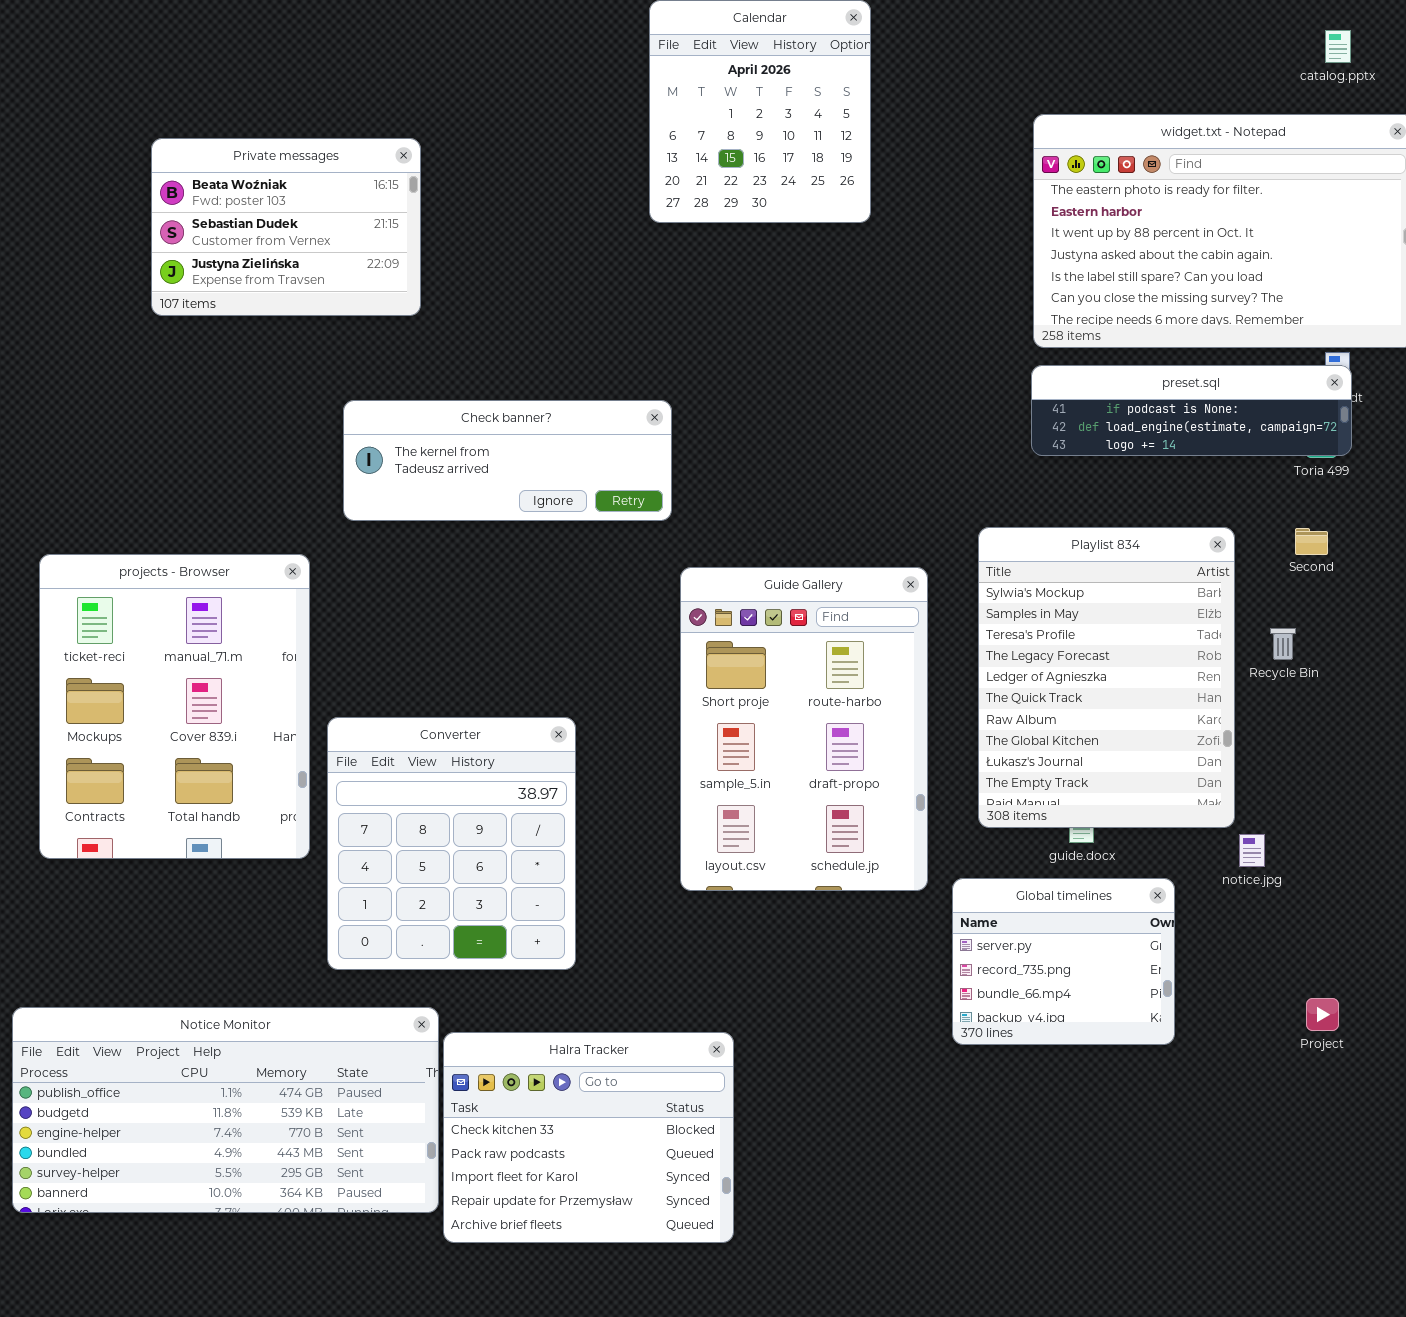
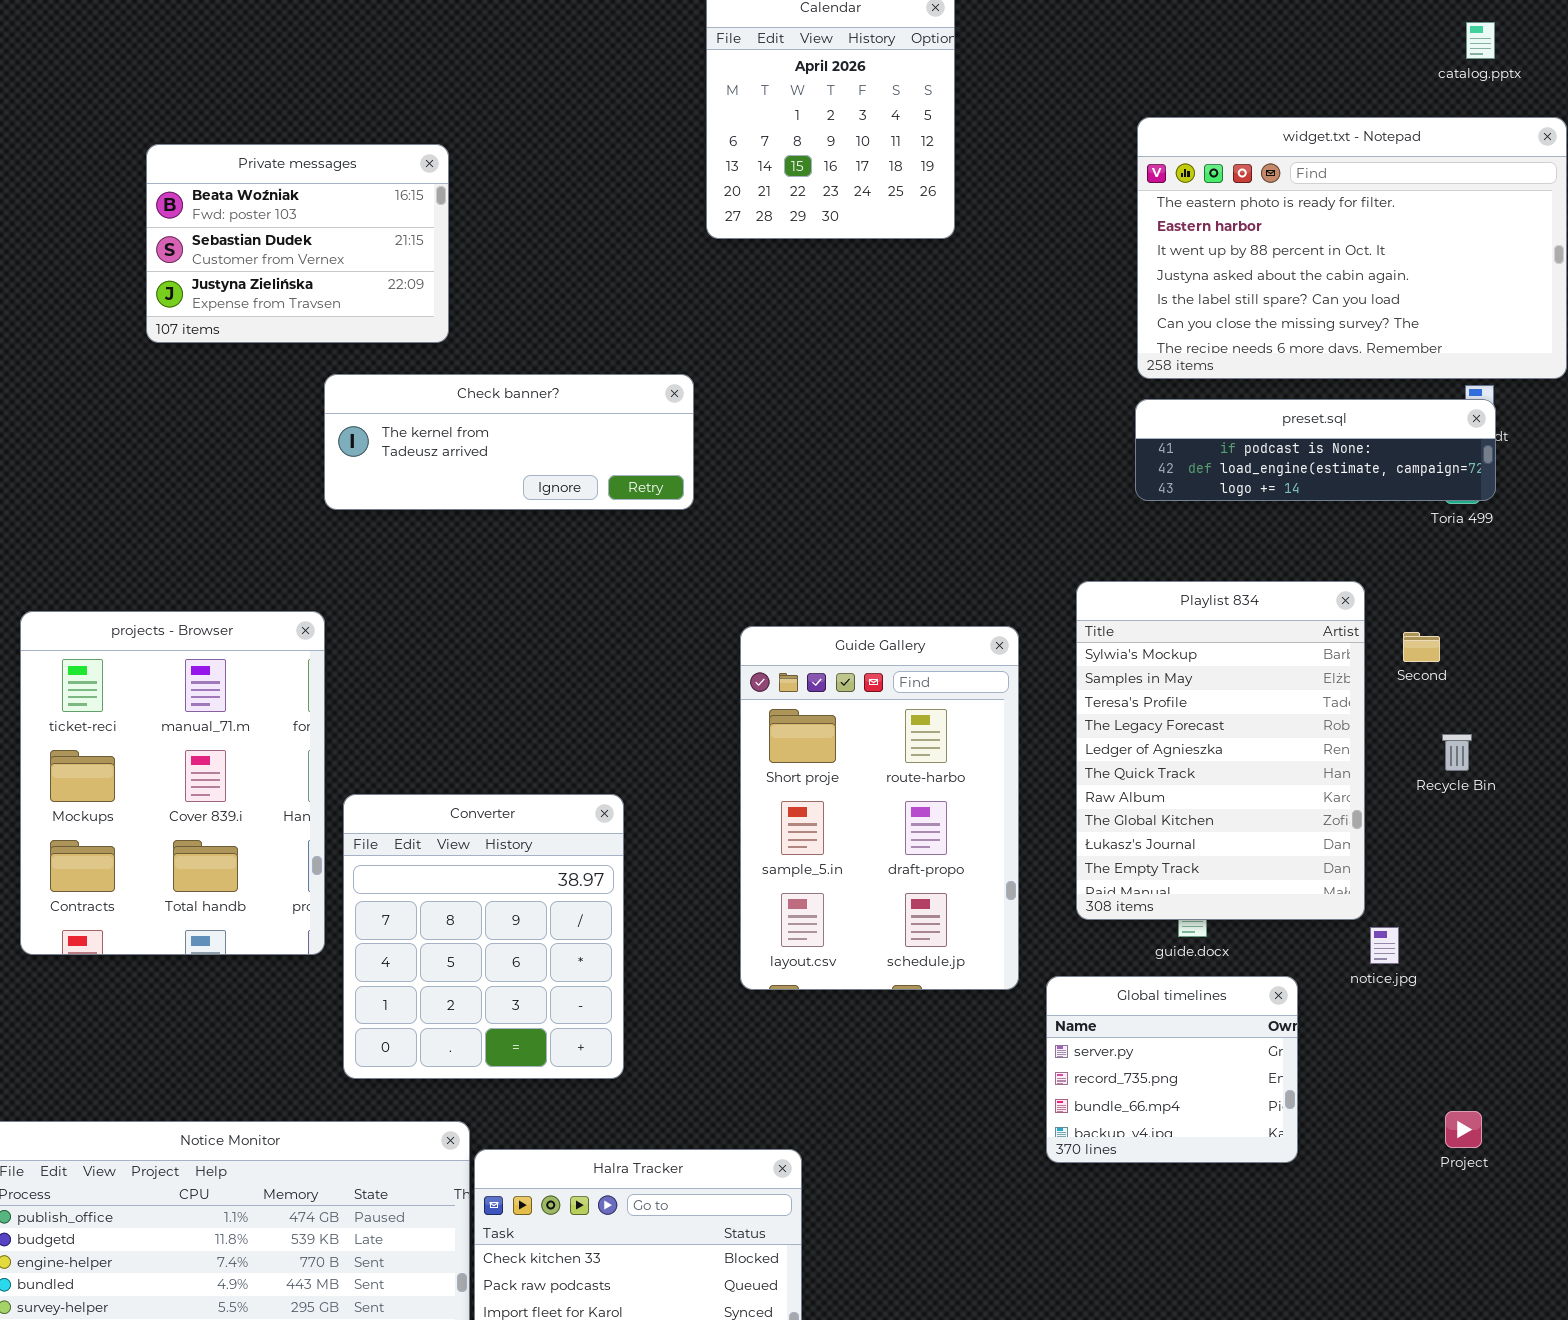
Check banner?: [343,400,672,521] -> [324,374,694,510], moved
Second: [1295,528,1328,555] -> [1403,632,1440,662], moved
Recycle Bin: [1270,628,1296,660] -> [1442,734,1472,771], moved

